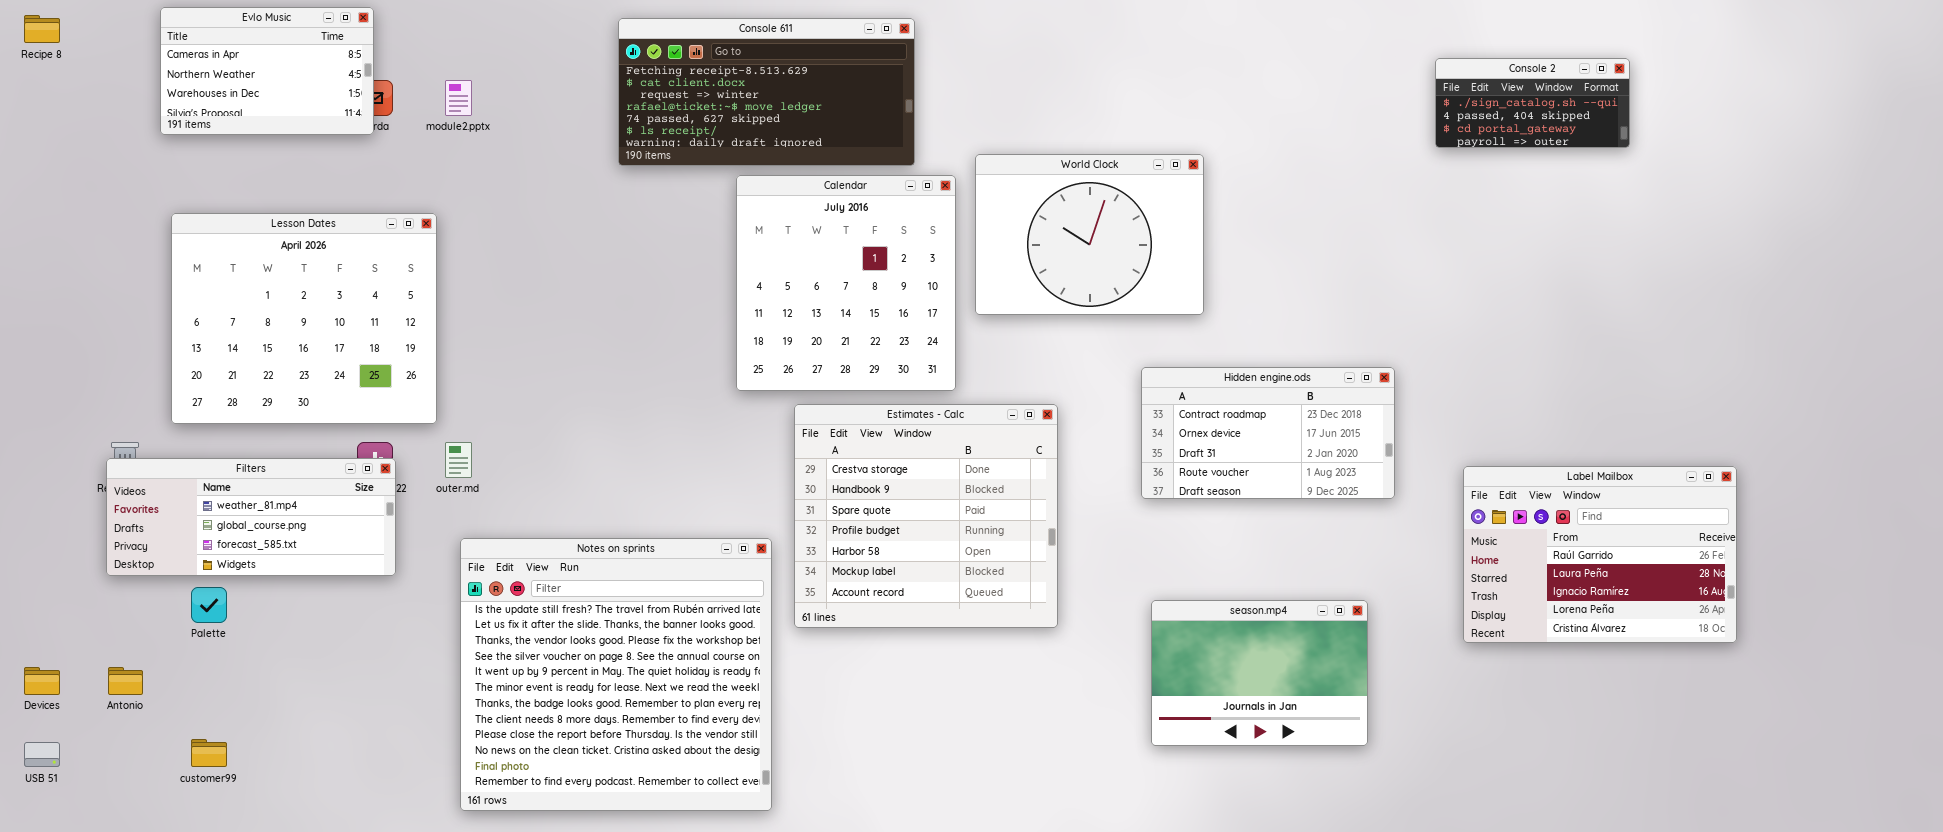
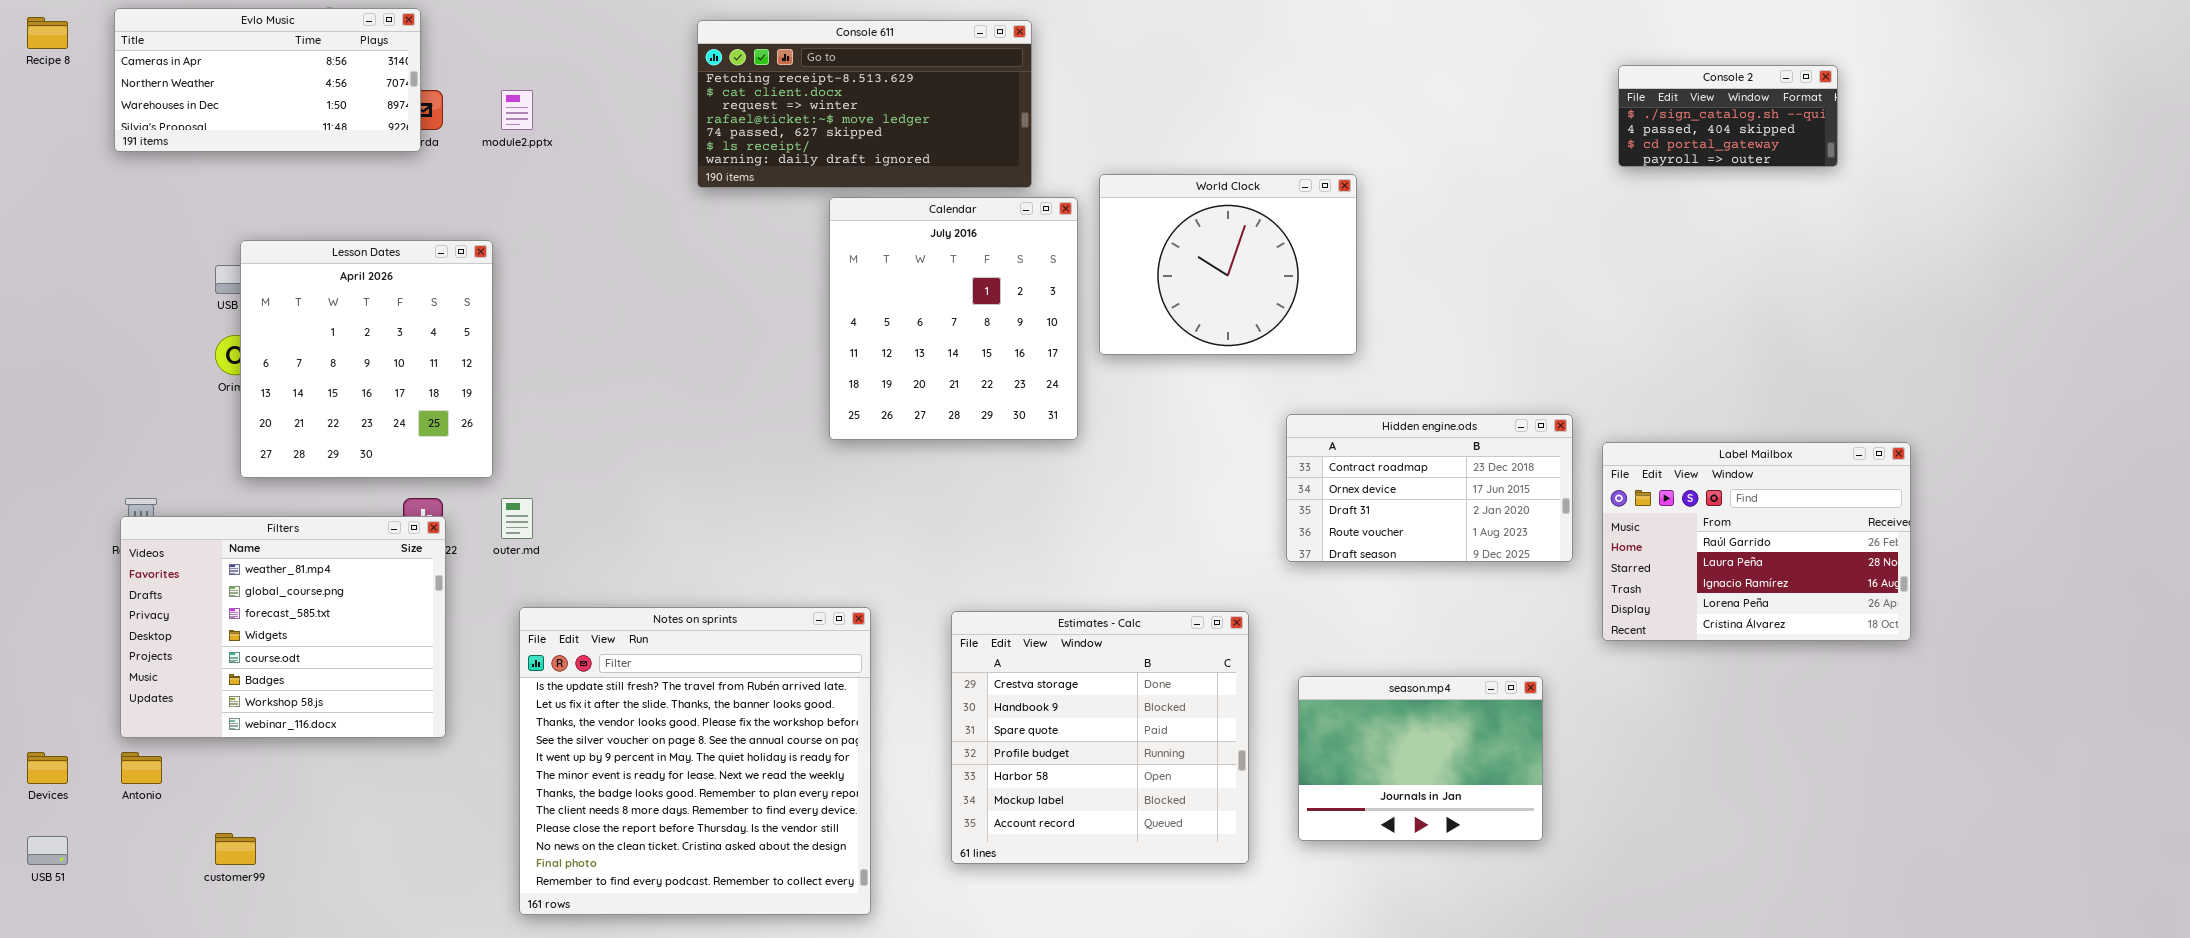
Evlo Music: [160,7,374,135] -> [114,8,421,152], resized
Lesson Dates: [171,213,437,424] -> [240,240,493,478], resized
Estimates - Calc: [794,404,1058,628] -> [951,611,1249,864], moved
Filters: [106,458,396,576] -> [120,516,446,738], resized
Label Mailbox: [1463,466,1737,643] -> [1602,442,1911,641], moved

